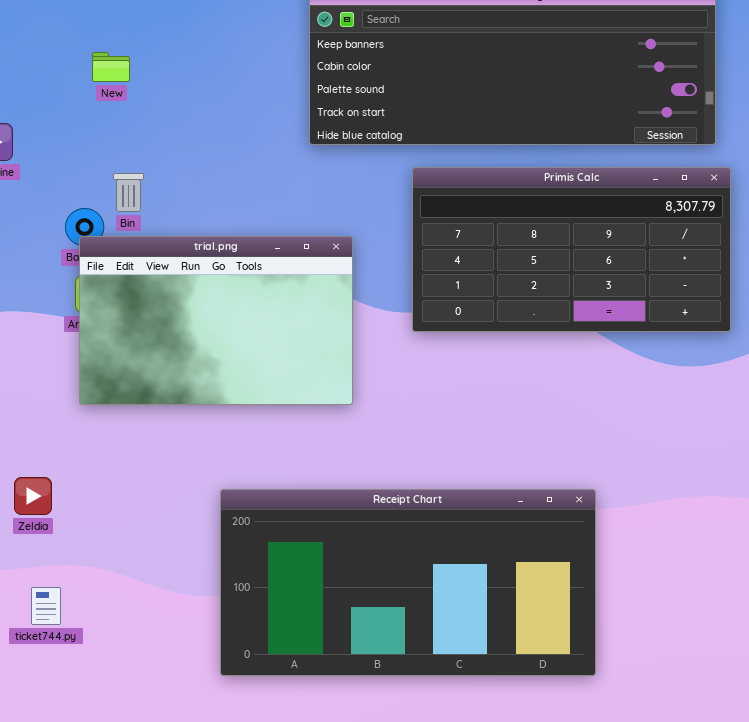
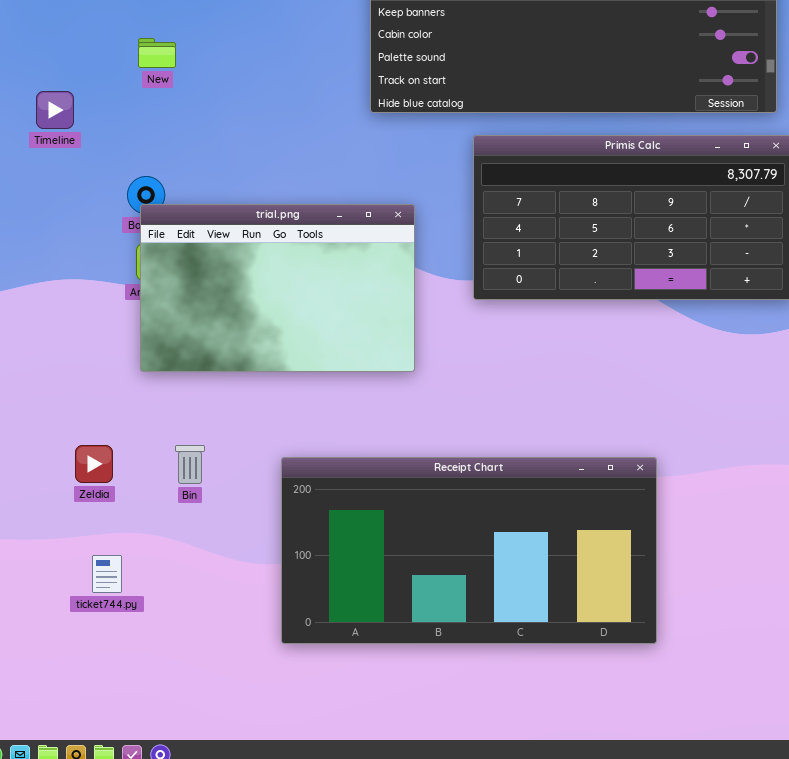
New: [92,52,130,82] -> [138,38,176,68], moved
Bin: [113,173,144,212] -> [175,445,205,484], moved

